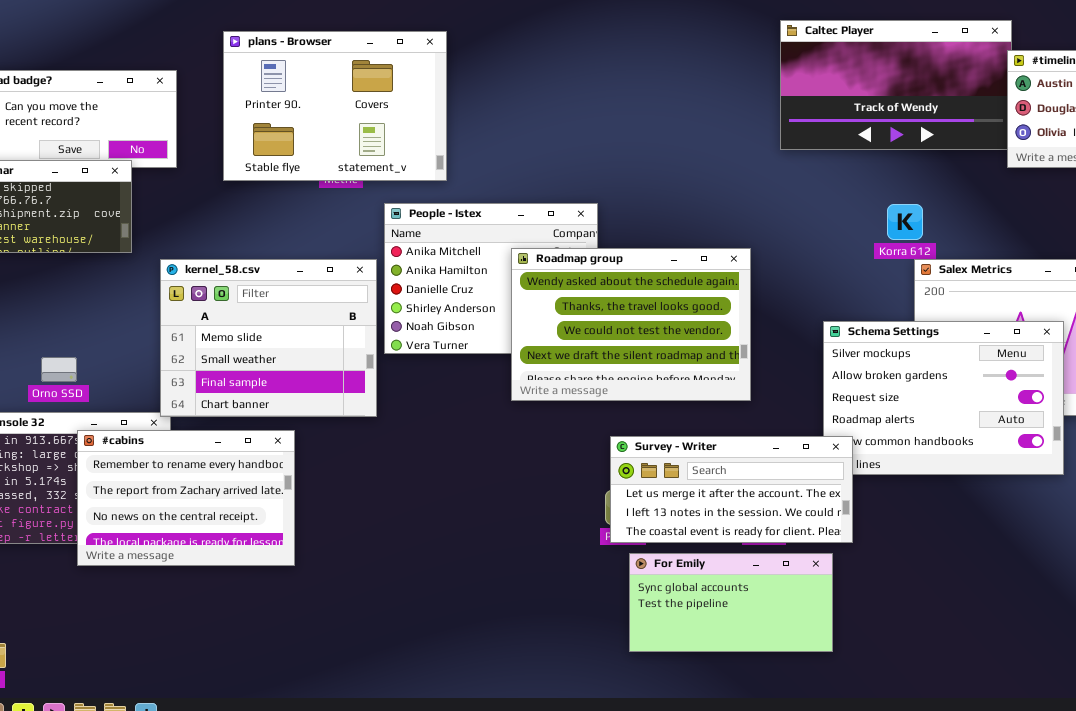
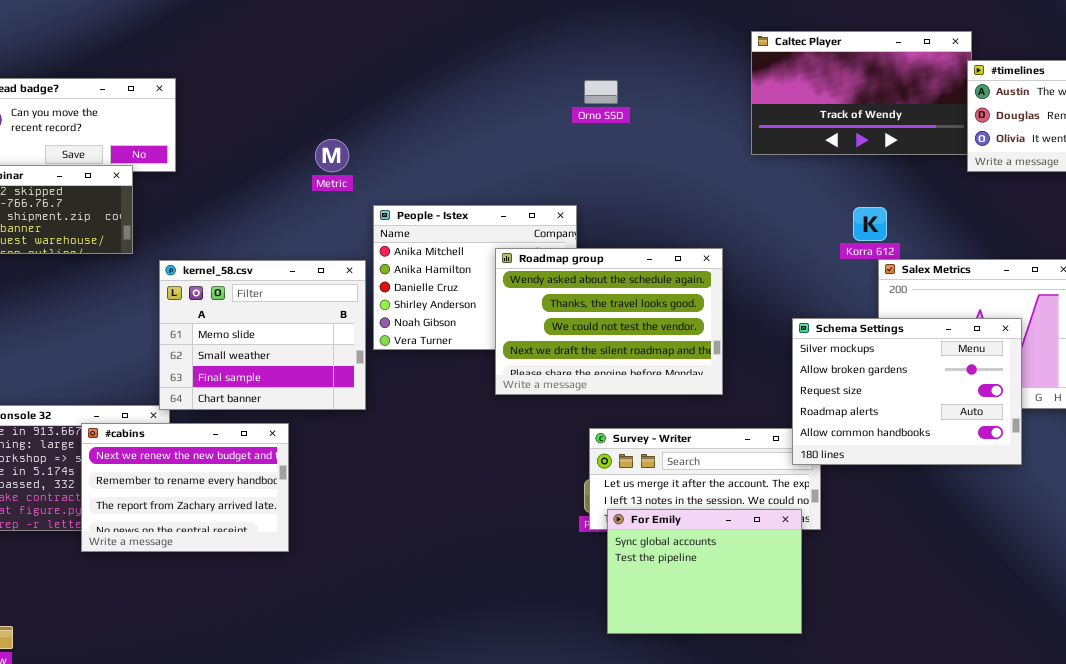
plans - Browser: [223,31,447,181] -> none, closed
Schema Settings: [823,321,1064,475] -> [792,318,1022,465], raised
Orno SSD: [41,357,77,382] -> [584,80,618,104], moved
#cabins: [77,430,295,566] -> [81,423,289,552], scrolled up 1 row
For Emily: [629,553,833,652] -> [607,509,802,634], resized

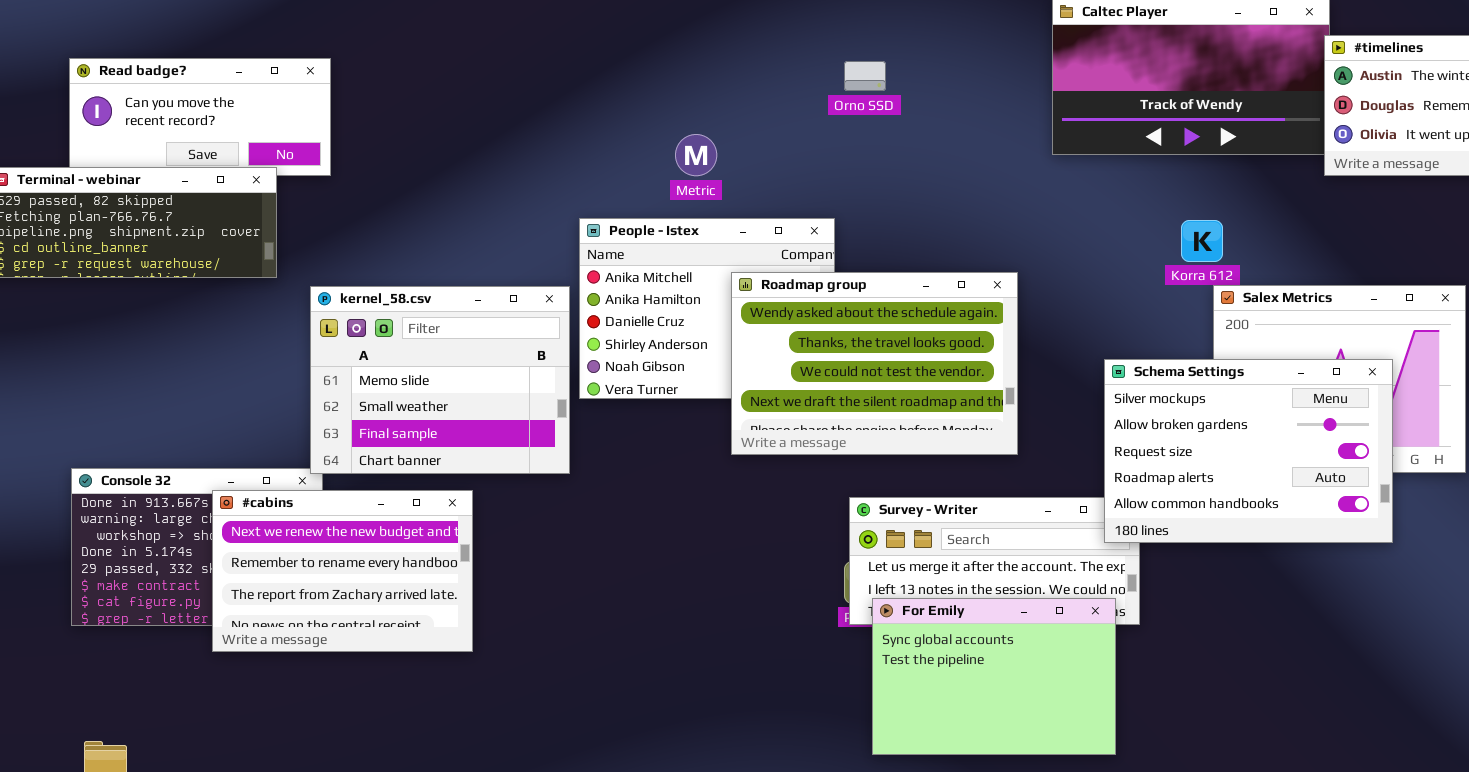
Metric: [315,139,349,172] -> [675,134,717,176], moved

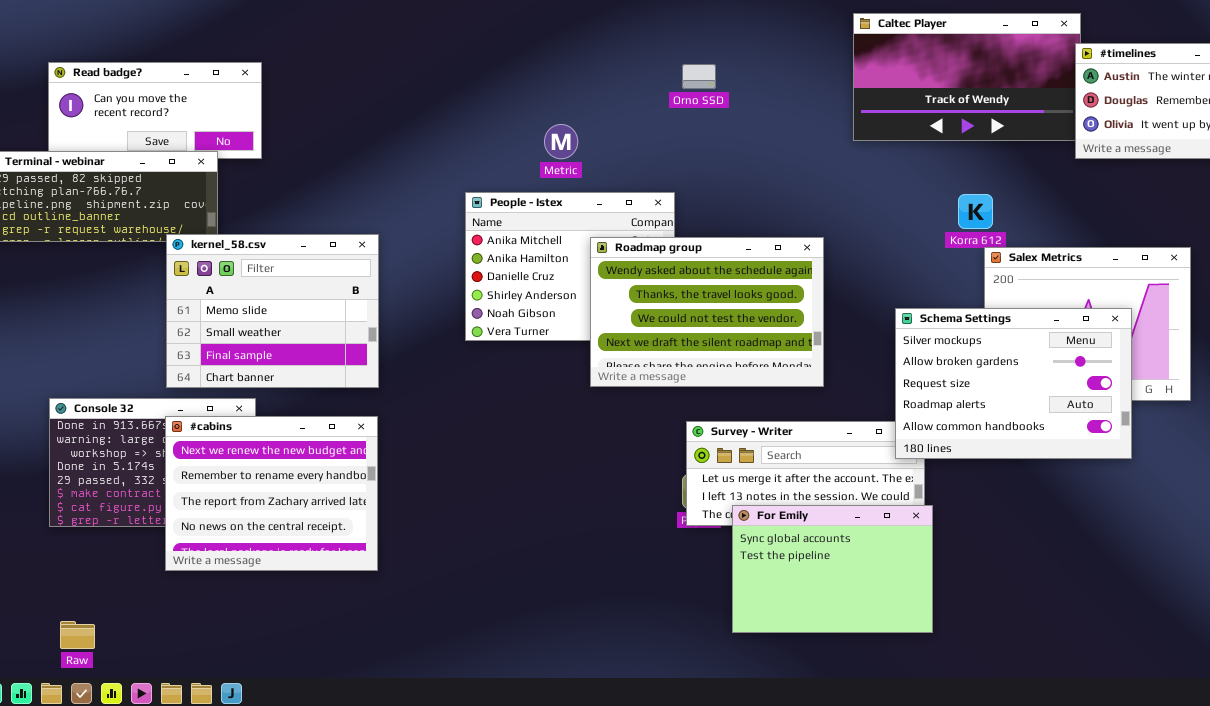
kernel_58.csv: [310,286,570,474] -> [166,234,379,388], moved
#cabins: [212,490,473,652] -> [165,416,378,571], resized
For Emily: [872,598,1116,755] -> [732,505,933,633], moved

